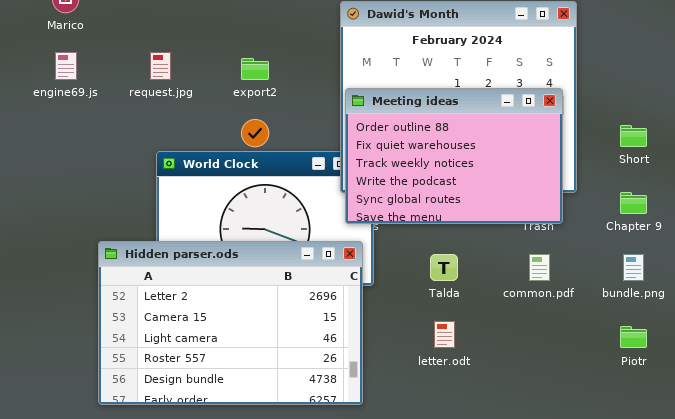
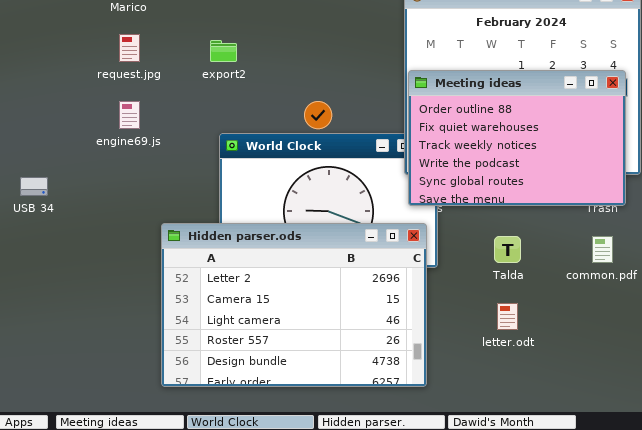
engine69.js: [55,52,77,80] -> [119,101,140,129], moved
request.jpg: [150,52,171,80] -> [119,34,140,62], moved
export2: [241,58,269,80] -> [210,40,237,62], moved

